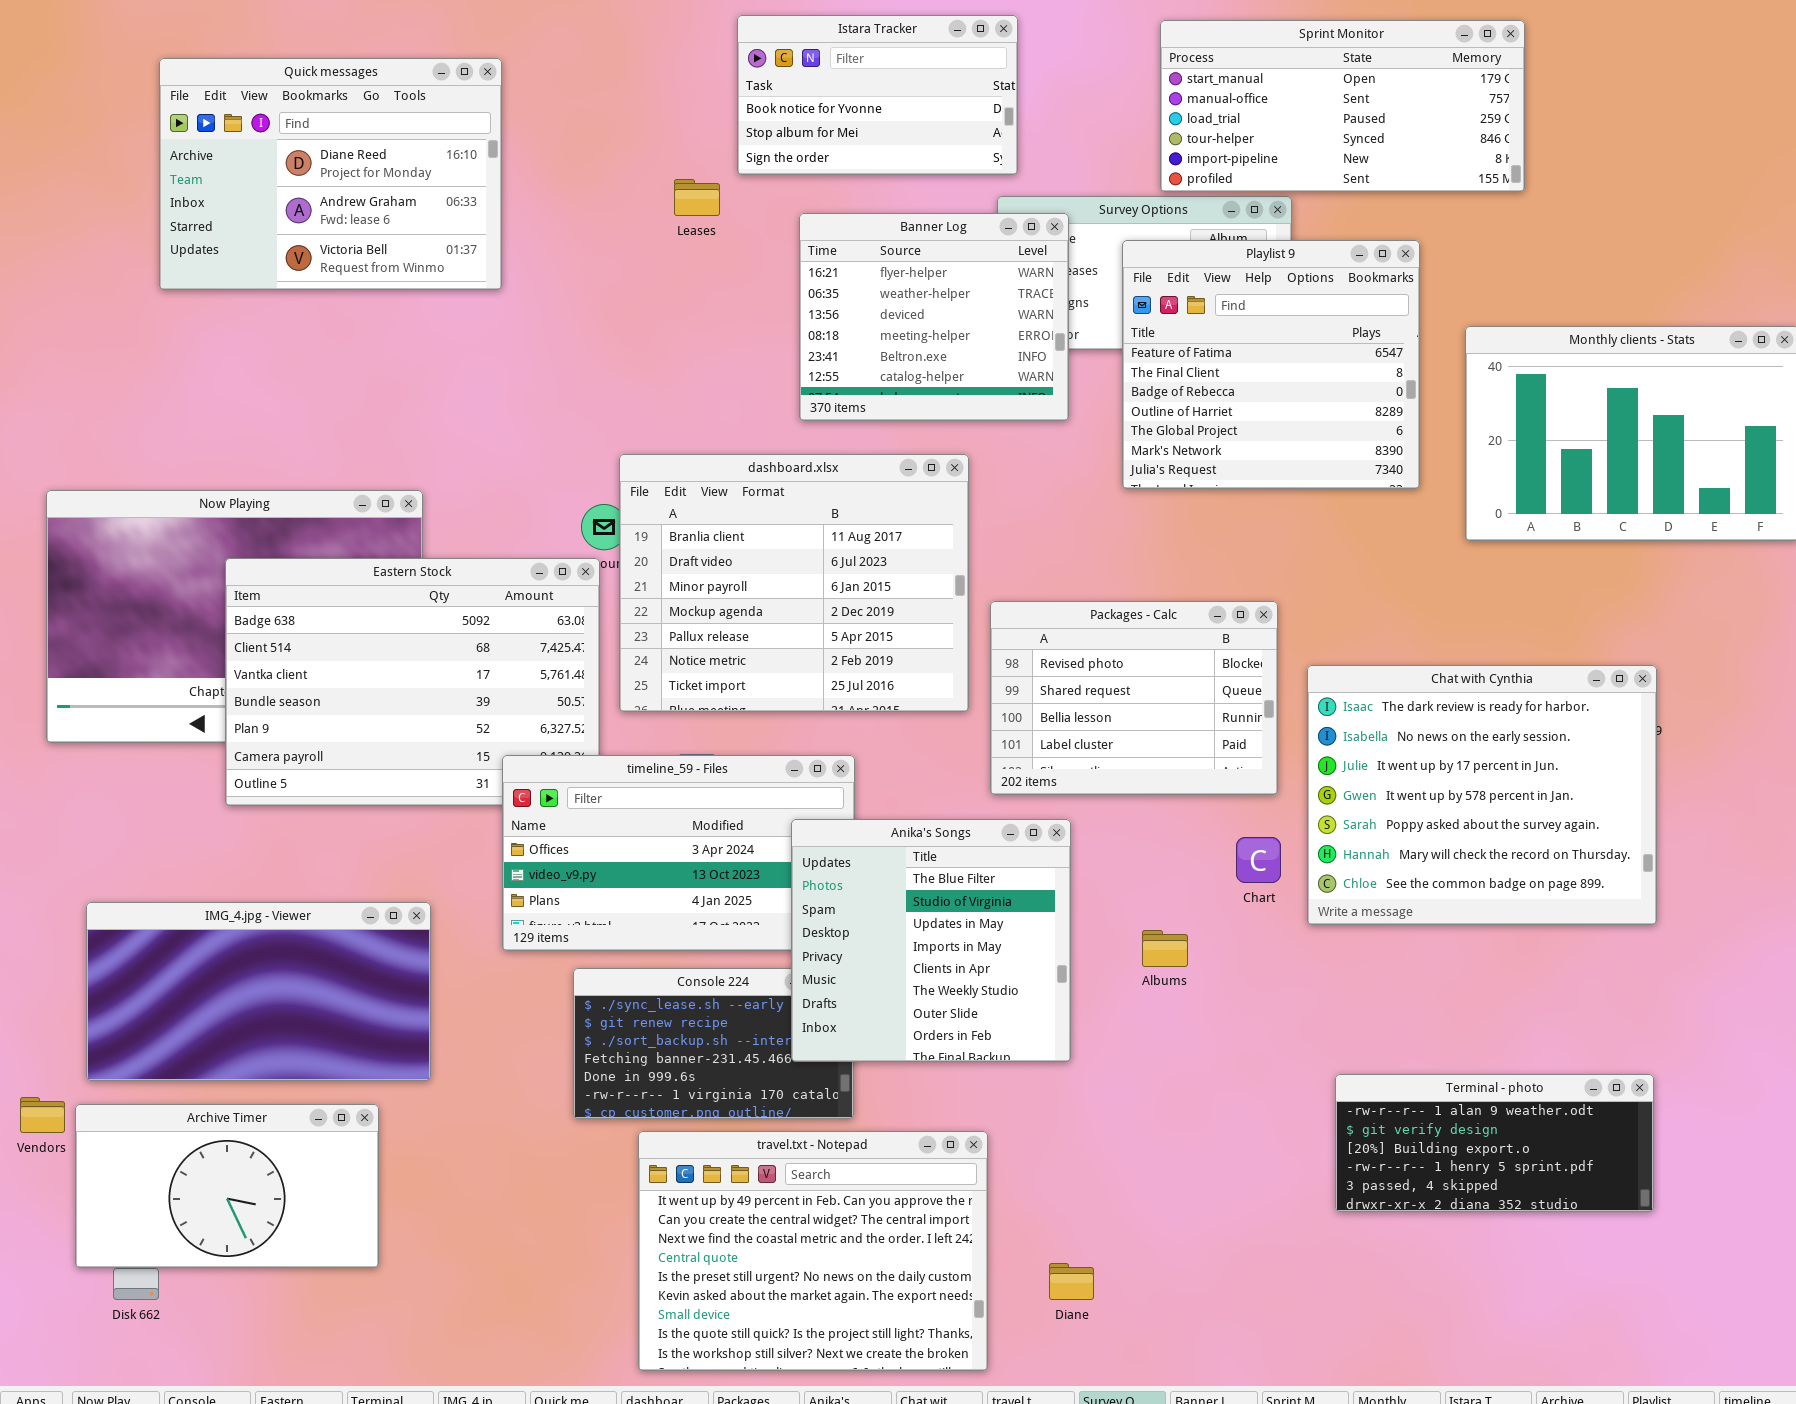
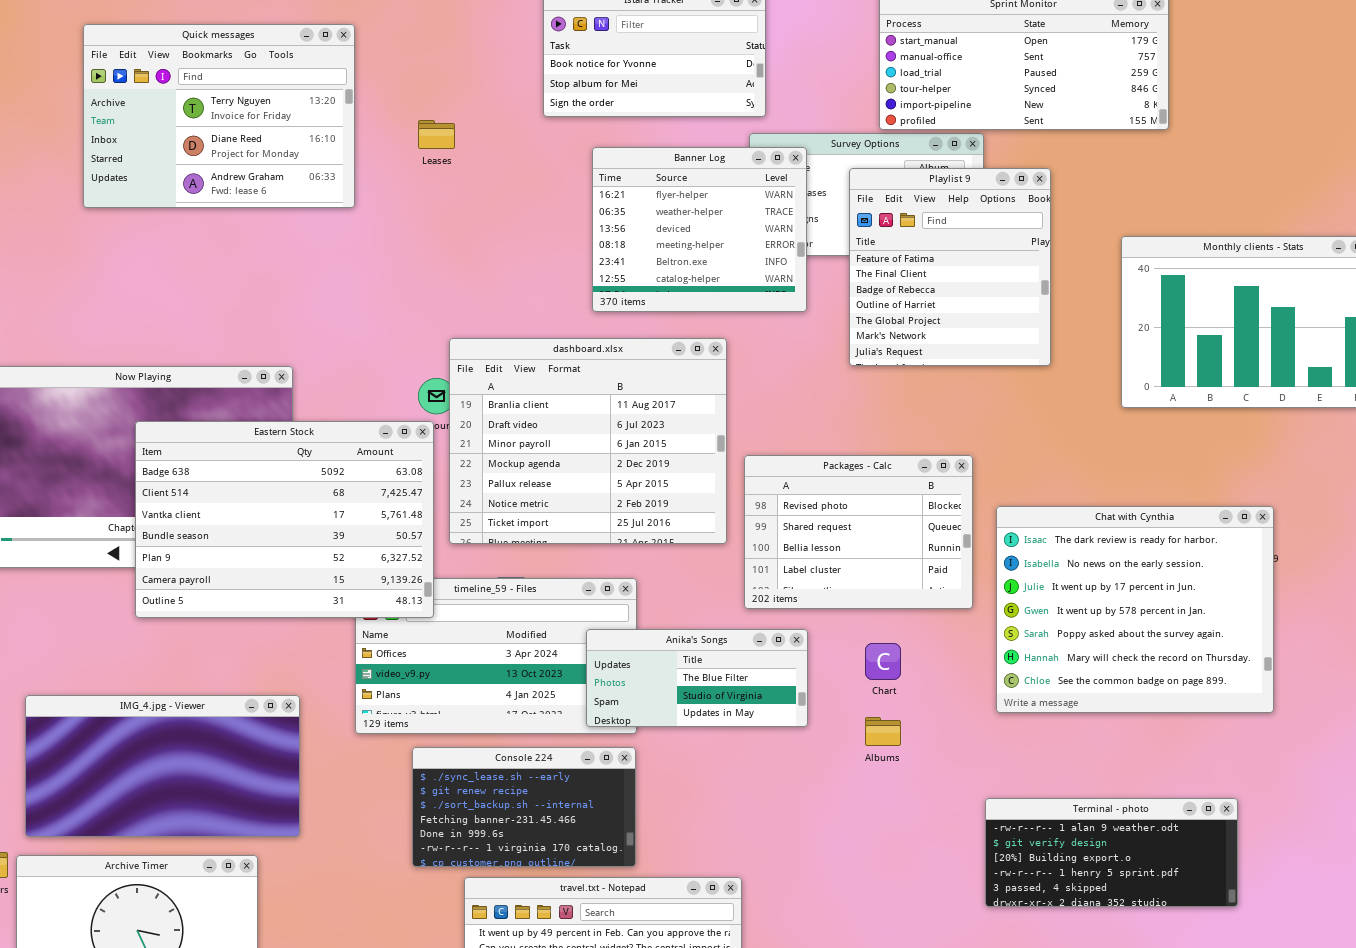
Quick messages: [159,58,502,290] -> [83,24,355,208], scrolled up 1 row
Leases: [674,179,720,216] -> [418,120,455,149], moved
Playlist 9: [1122,240,1420,489] -> [849,168,1051,366], resized
Eastern Stock: [225,558,600,806] -> [135,421,434,618], raised
Anika's Songs: [791,819,1071,1062] -> [586,629,808,727], resized
Chart: [1236,837,1281,883] -> [865,643,901,680], moved
Terminal - photo: [1335,1074,1654,1212] -> [985,798,1238,907], moved

